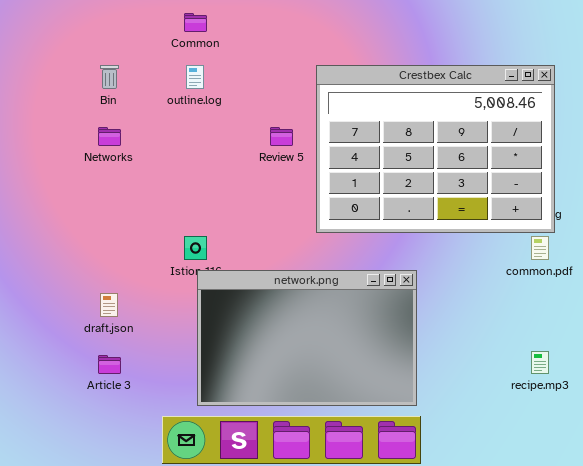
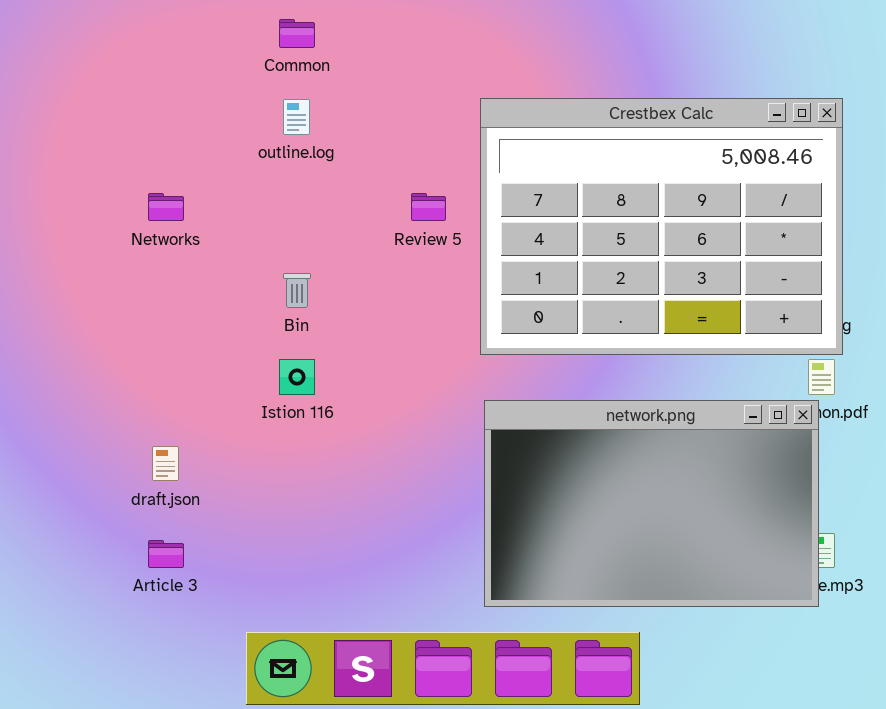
Bin: [100,65,119,89] -> [283,273,311,308], moved
network.png: [197,270,417,406] -> [484,400,819,607], moved

